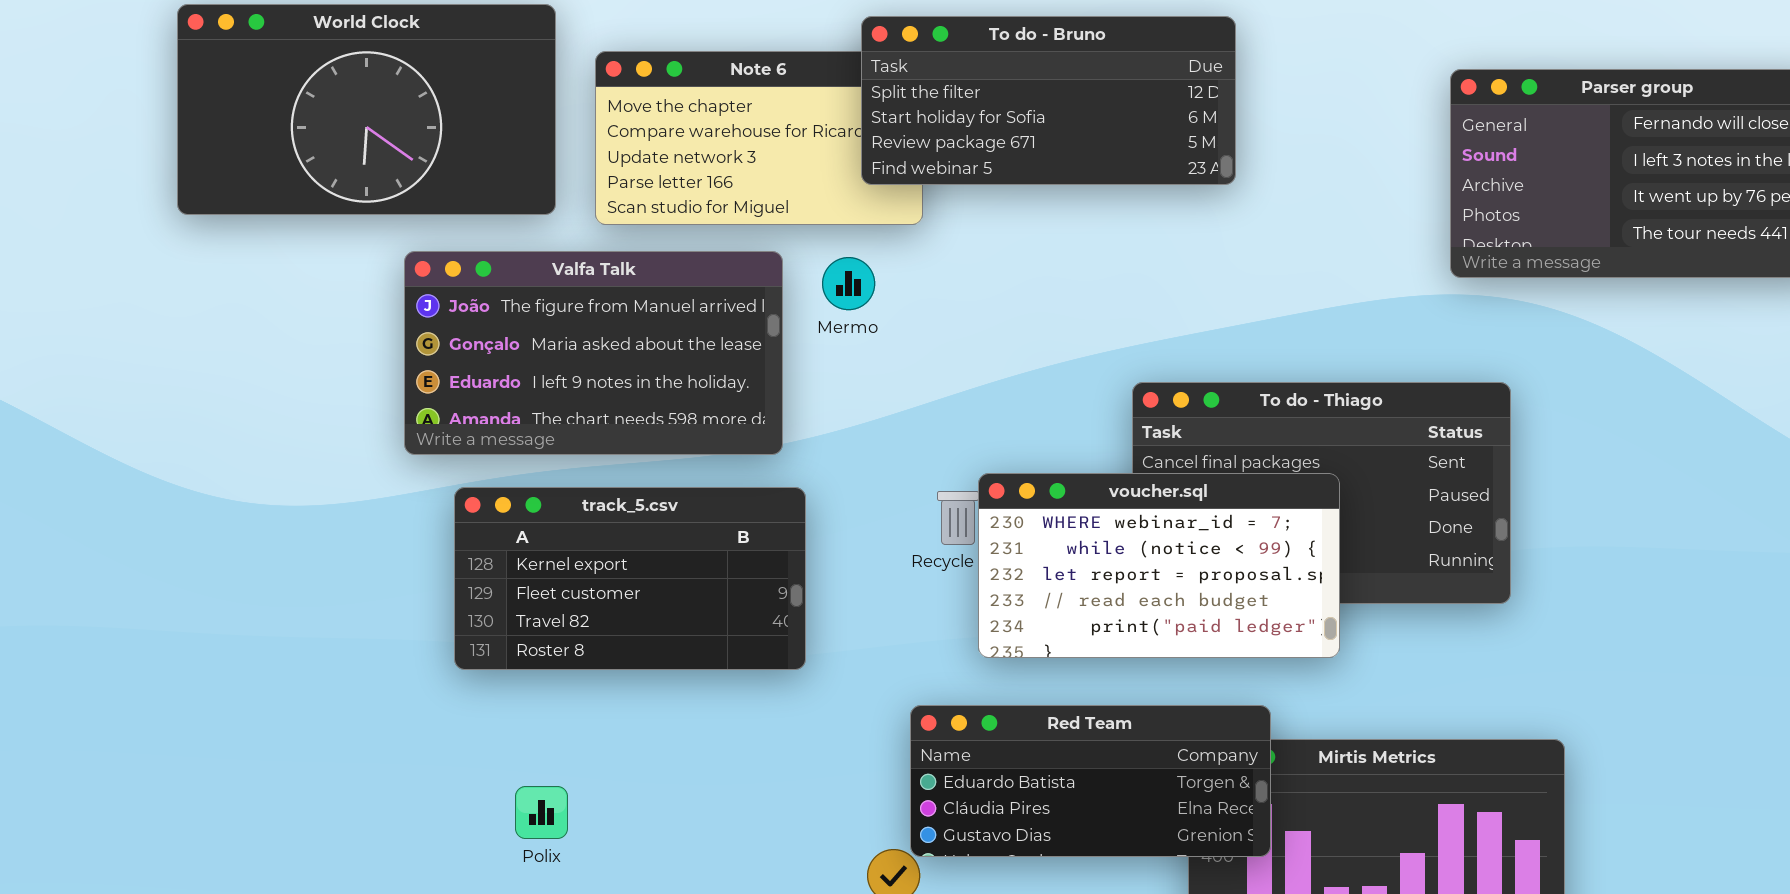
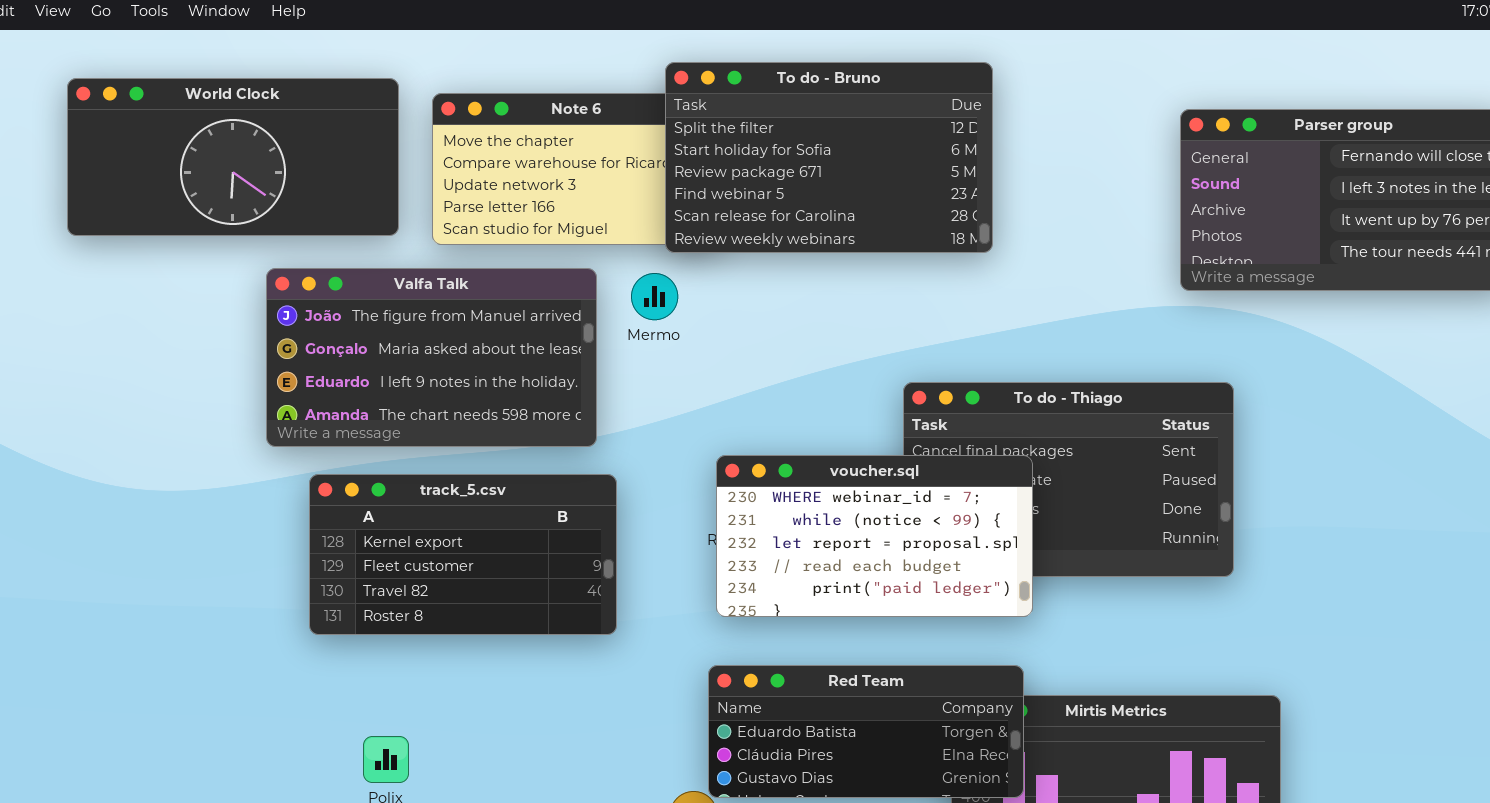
World Clock: [177,4,556,215] -> [67,78,399,236], resized
To do - Bruno: [861,16,1236,185] -> [665,62,993,253], resized
voucher.sql: [978,473,1340,658] -> [716,455,1033,617], moved

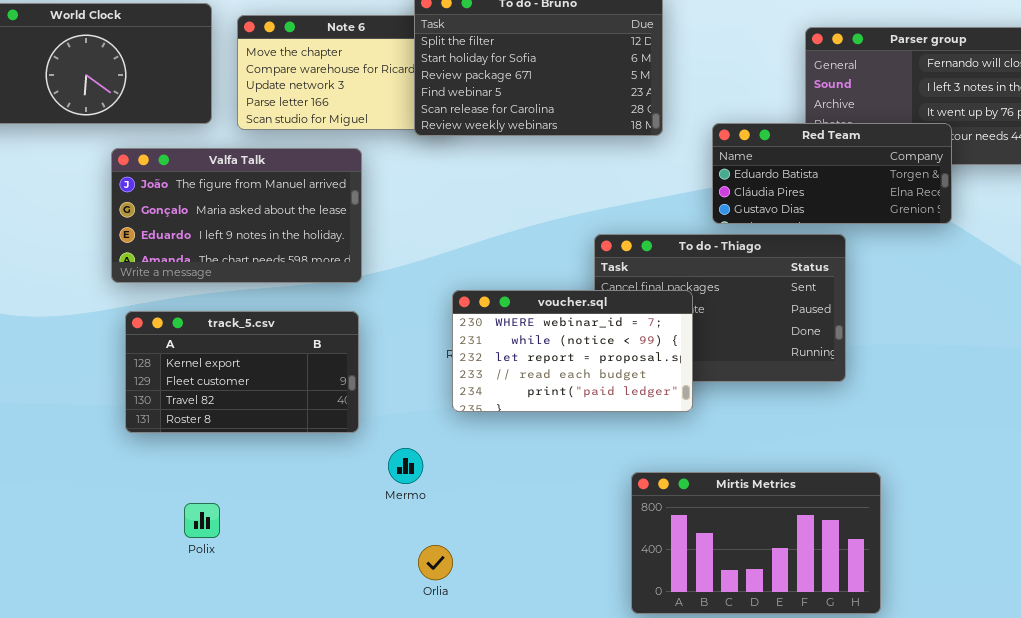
Mermo: [631,273,678,320] -> [388,448,423,484], moved
track_5.csv: [309,474,617,635] -> [125,311,359,433], moved
Red Team: [708,665,1024,798] -> [712,123,952,224], moved

